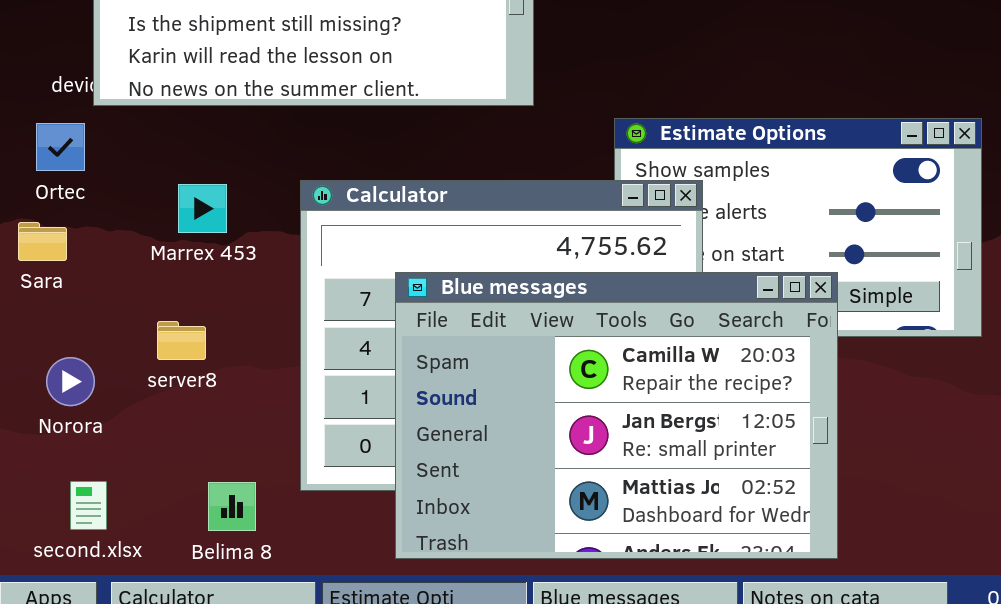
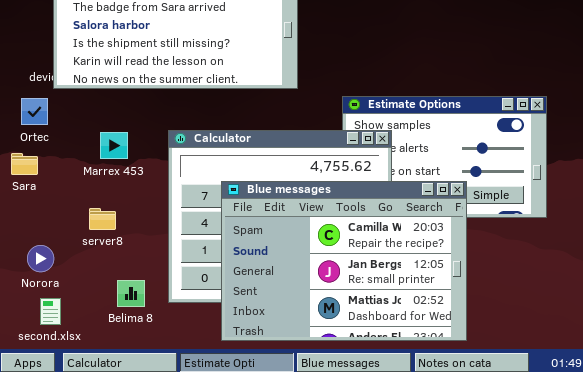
Norora: [46,357,95,406] -> [27,245,54,272], moved
Belima 8: [208,482,256,531] -> [117,280,145,307], moved

